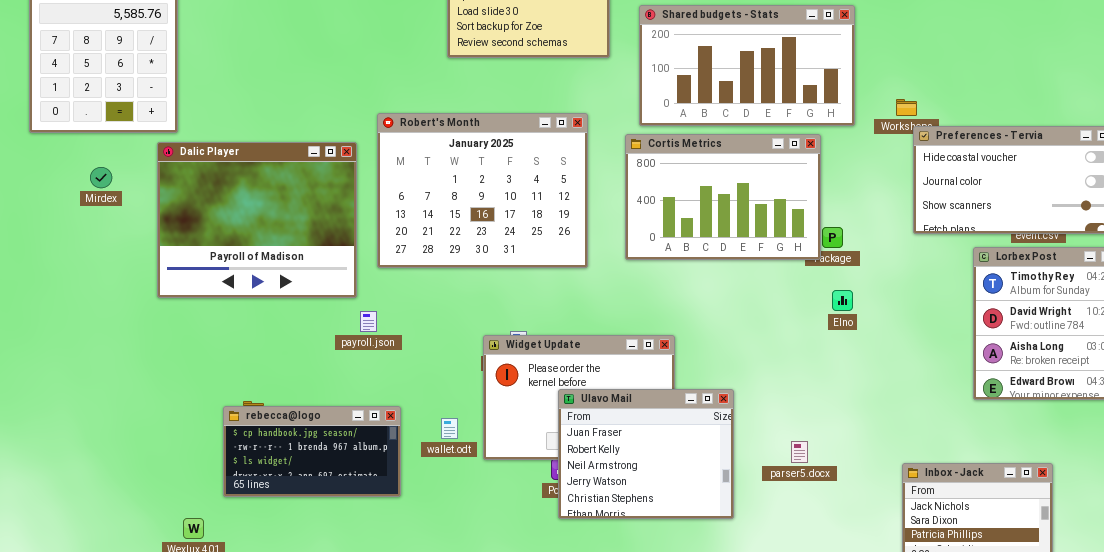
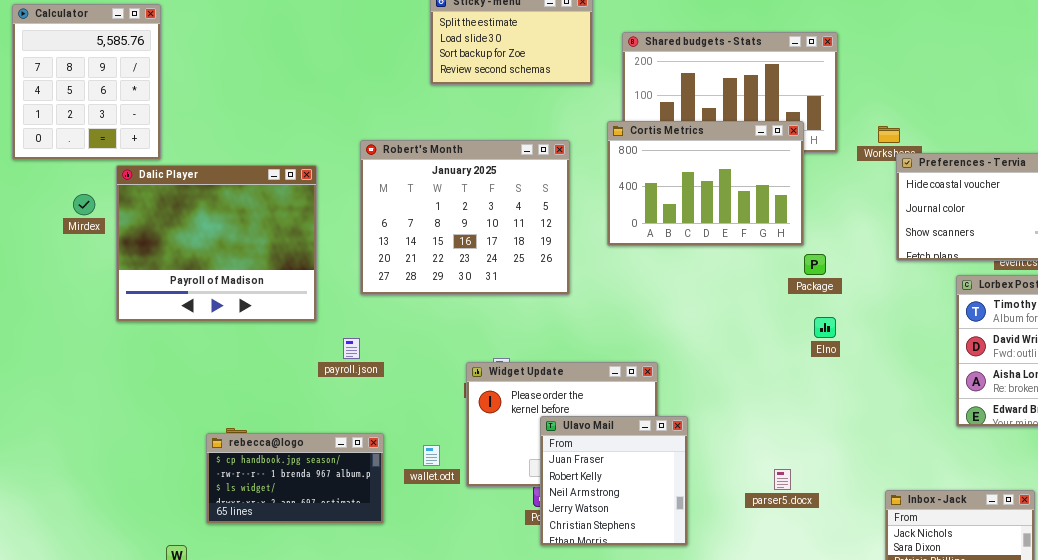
Cortis Metrics: [625,134,821,260] -> [607,121,804,246], moved
Dalic Player: [157,142,357,298] -> [116,165,317,322], moved
Ulavo Mail: [558,389,734,519] -> [540,416,688,546], resized

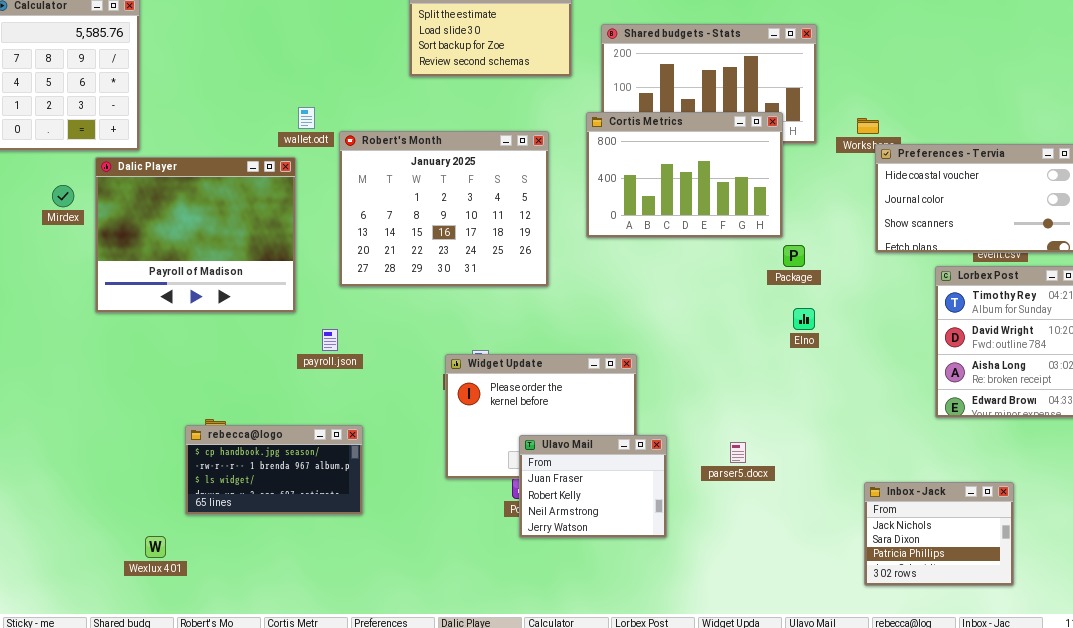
Ulavo Mail: [540,416,688,546] -> [519,435,667,538], resized
wallet.odt: [423,445,440,466] -> [298,107,315,129], moved
parser5.docx: [774,469,791,490] -> [730,442,746,463], moved

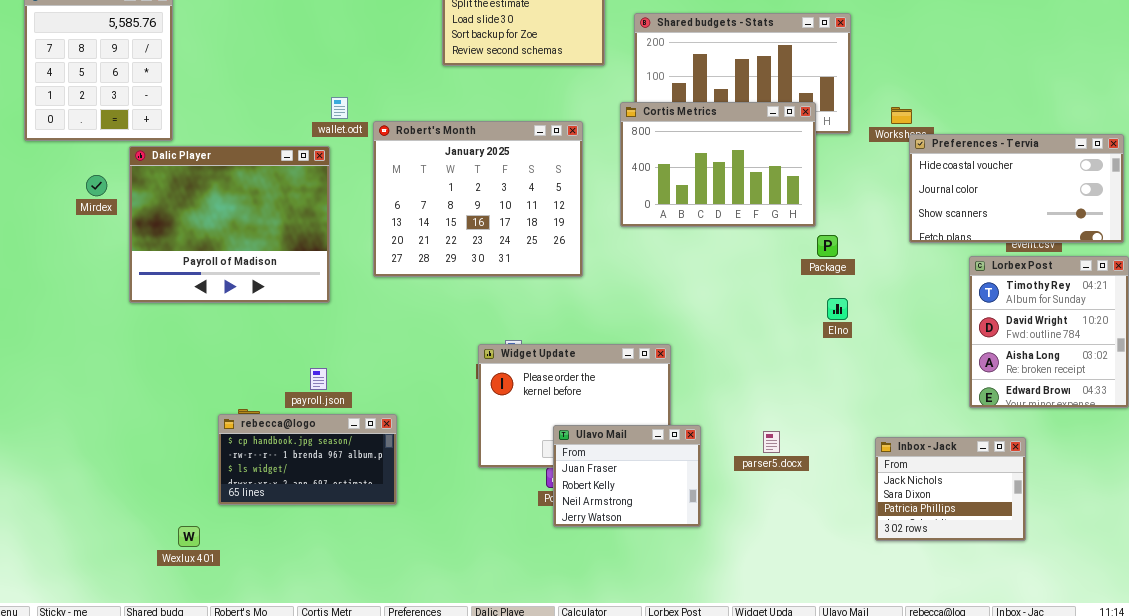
payroll.json: [322,329,338,351] -> [310,368,327,390], moved
Inbox - Jack: [864,482,1014,586] -> [875,437,1026,541], moved

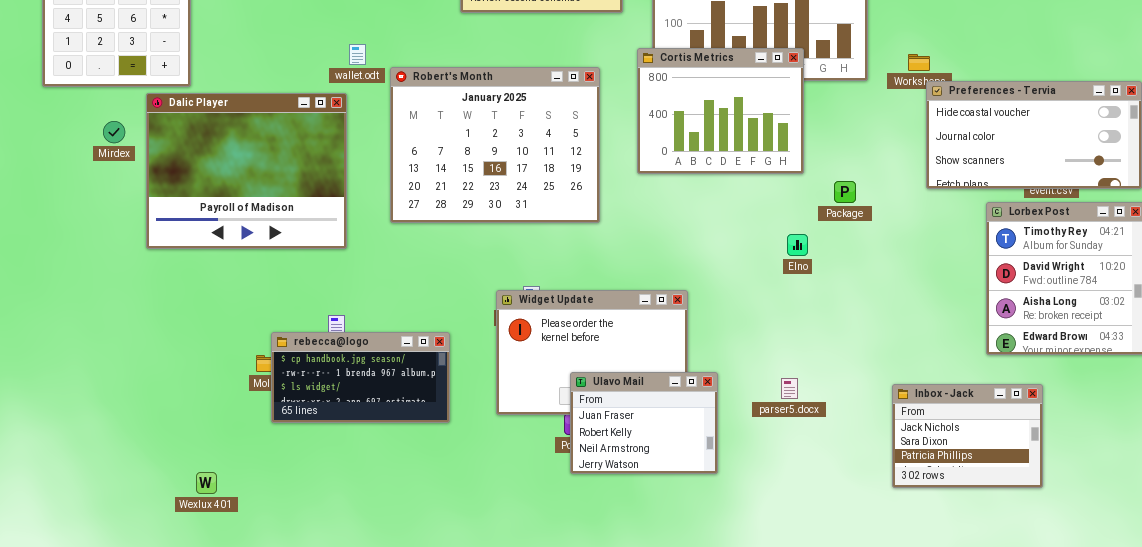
Cortis Metrics: [620,102,816,227] -> [637,48,804,174], resized
Elno: [827,298,848,320] -> [787,234,808,256], moved
rebecca@logo: [218,414,397,505] -> [271,332,450,423], moved

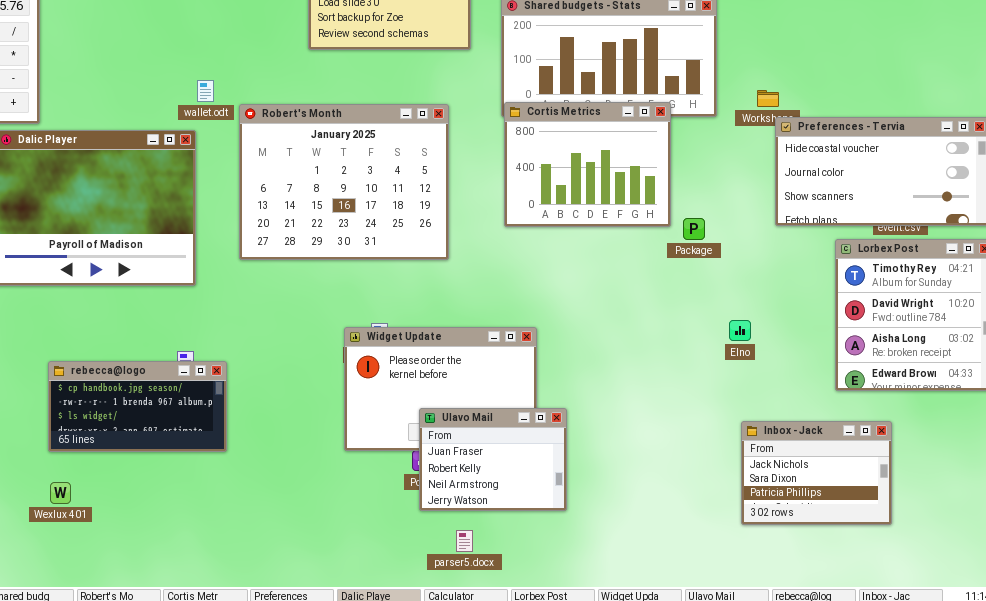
Cortis Metrics: [637,48,804,174] -> [504,102,671,227], moved
Elno: [787,234,808,256] -> [729,320,751,341], moved
rebecca@logo: [271,332,450,423] -> [48,361,227,452], moved
parser5.docx: [781,378,798,399] -> [456,530,473,552], moved
Wexlux 401: [196,472,217,494] -> [50,482,71,504], moved

